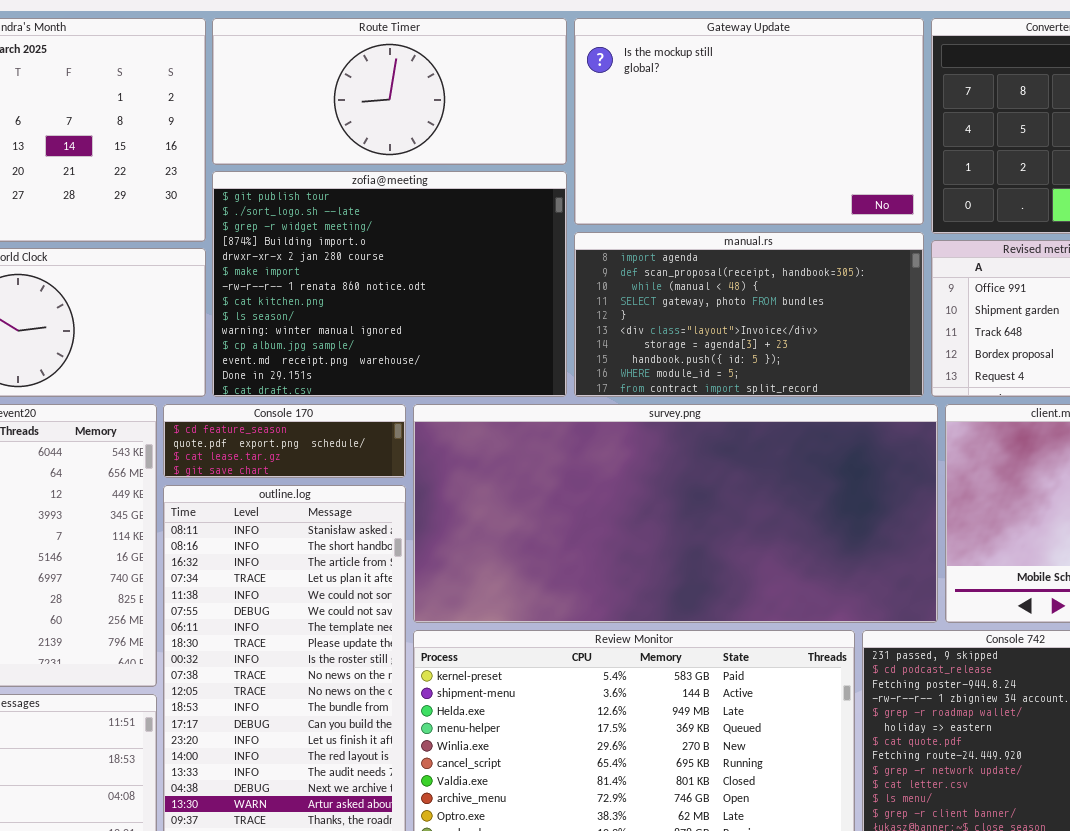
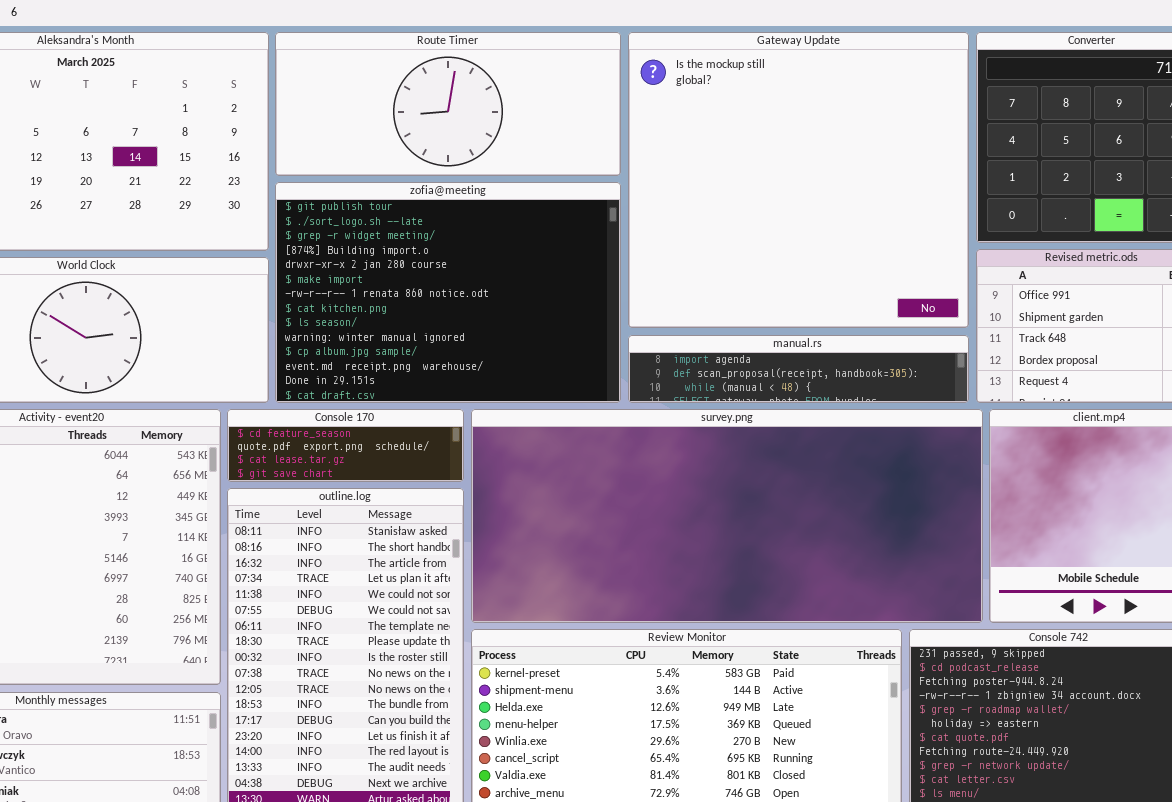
Gateway Update: [574,18,924,225] -> [628,32,969,328], resized
manual.rs: [574,232,924,397] -> [628,335,969,403], resized

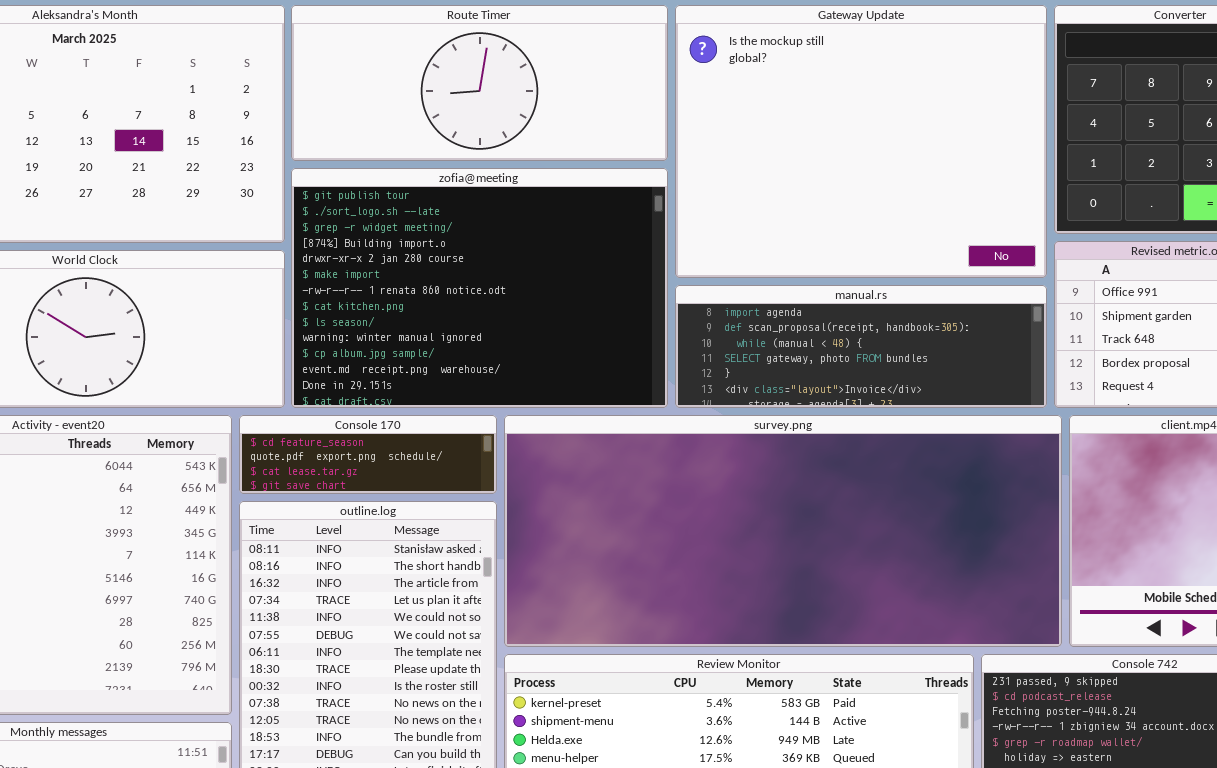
Gateway Update: [628,32,969,328] -> [675,5,1047,278], resized
manual.rs: [628,335,969,403] -> [675,285,1047,408], resized

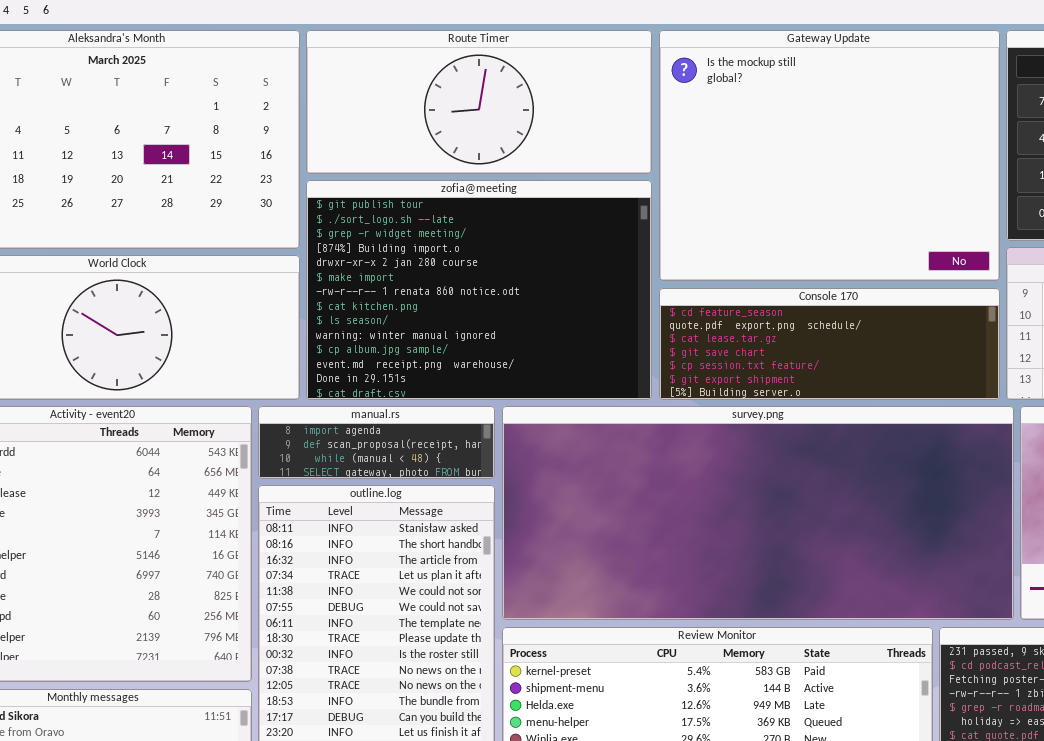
manual.rs: [675,285,1047,408] -> [258,406,495,479], moved, resized
Console 170: [239,415,497,494] -> [659,288,1000,400], moved, resized

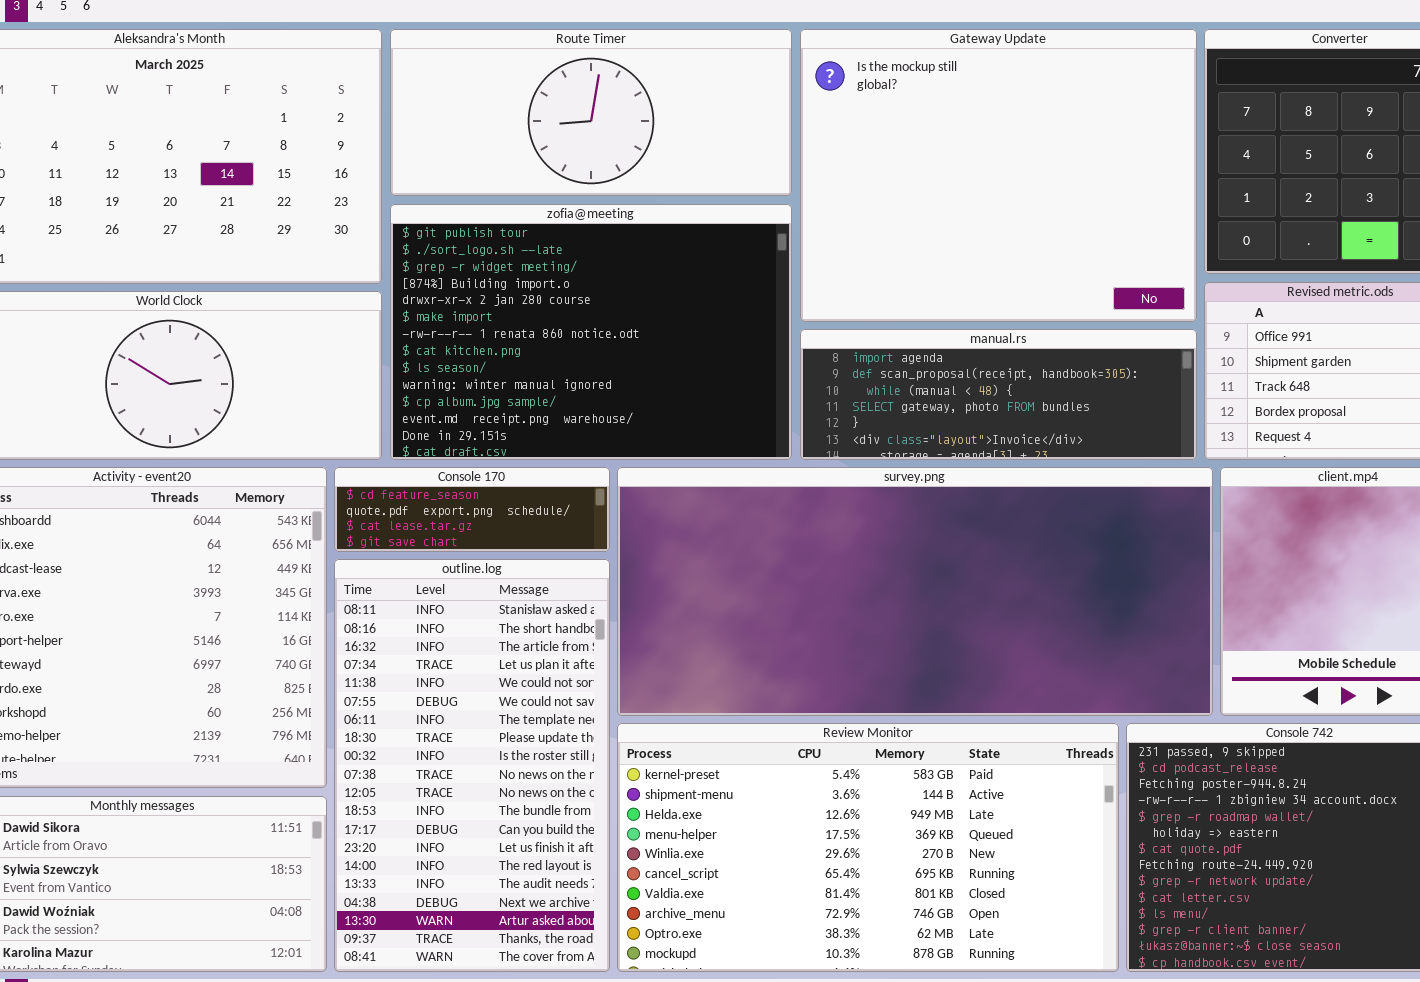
Console 170: [659,288,1000,400] -> [334,467,610,552], moved, resized
manual.rs: [258,406,495,479] -> [800,329,1197,460], moved, resized

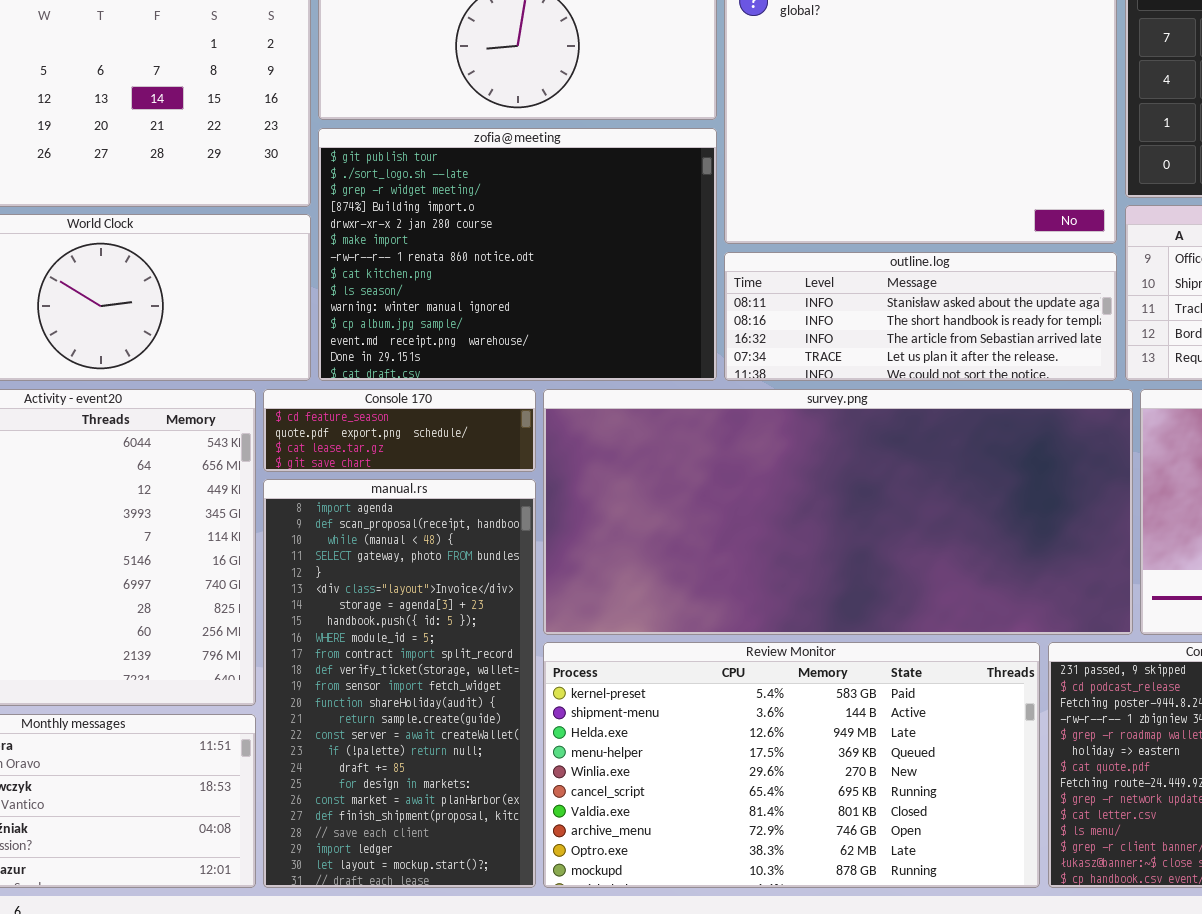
manual.rs: [800,329,1197,460] -> [263,479,536,888], moved, resized
outline.log: [334,559,610,972] -> [724,252,1117,381], moved, resized

